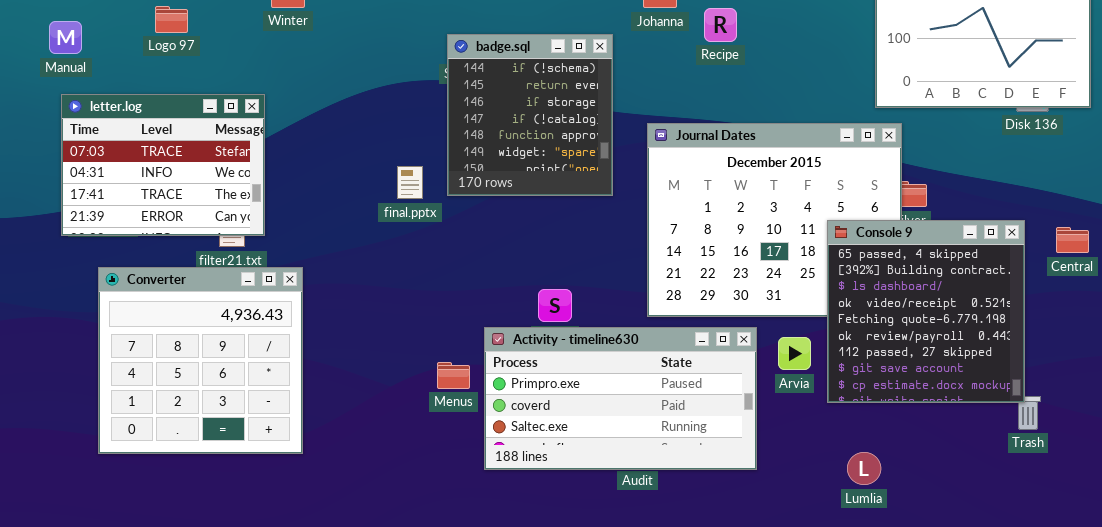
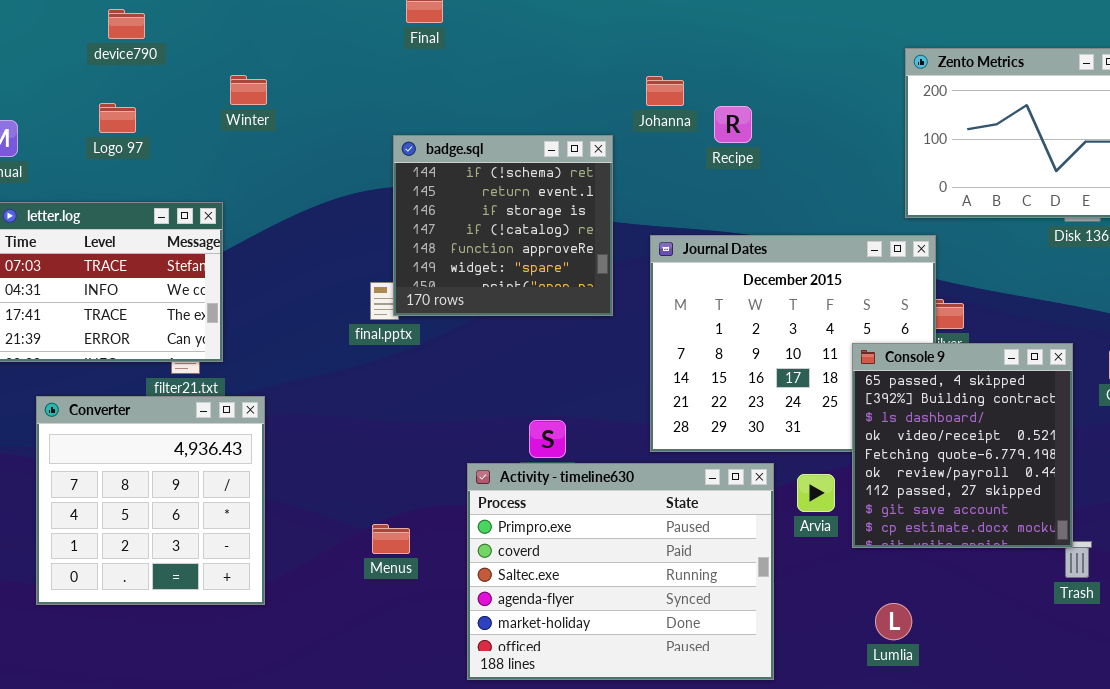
badge.sql: [447,34,613,196] -> [393,135,613,316], resized
Activity - timeline630: [484,327,757,470] -> [467,463,774,680], resized
Menus: [437,362,470,389] -> [372,524,410,554], moved

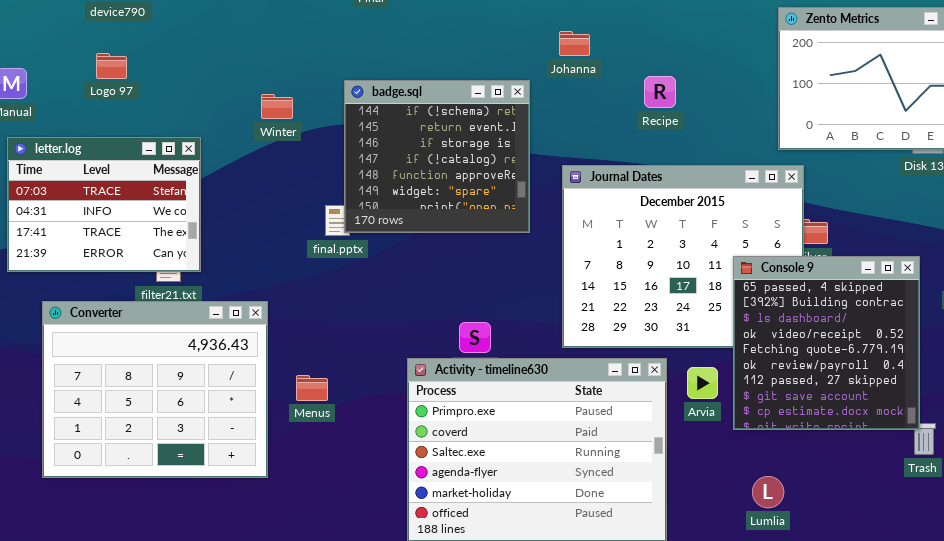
Winter: [230,75,267,105] -> [261,94,293,119], moved
Recipe: [714,106,752,143] -> [644,76,676,108], moved
Converter: [36,396,265,605] -> [42,301,268,478], resized
Menus: [372,524,410,554] -> [296,375,328,401], moved

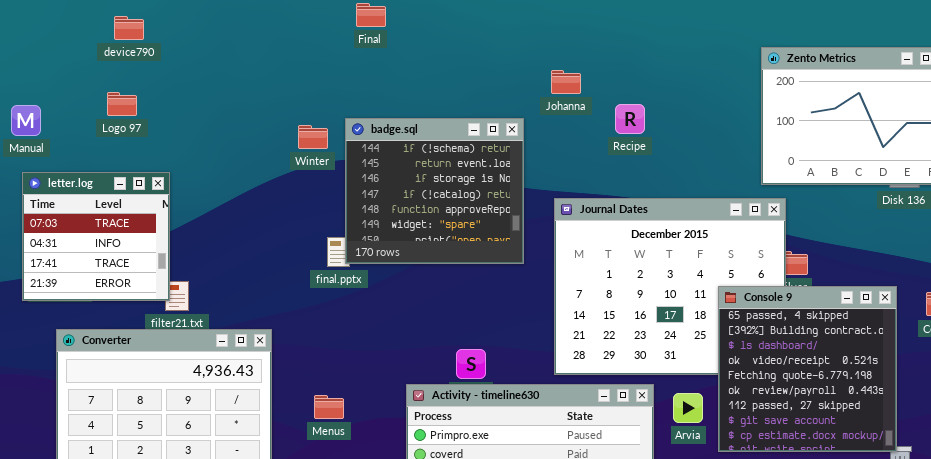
Recipe: [644,76,676,108] -> [615,104,645,134], moved
Winter: [261,94,293,119] -> [298,125,328,149], moved
letter.log: [7,137,201,272] -> [22,172,170,301], resized
Menus: [296,375,328,401] -> [314,395,344,419], moved

